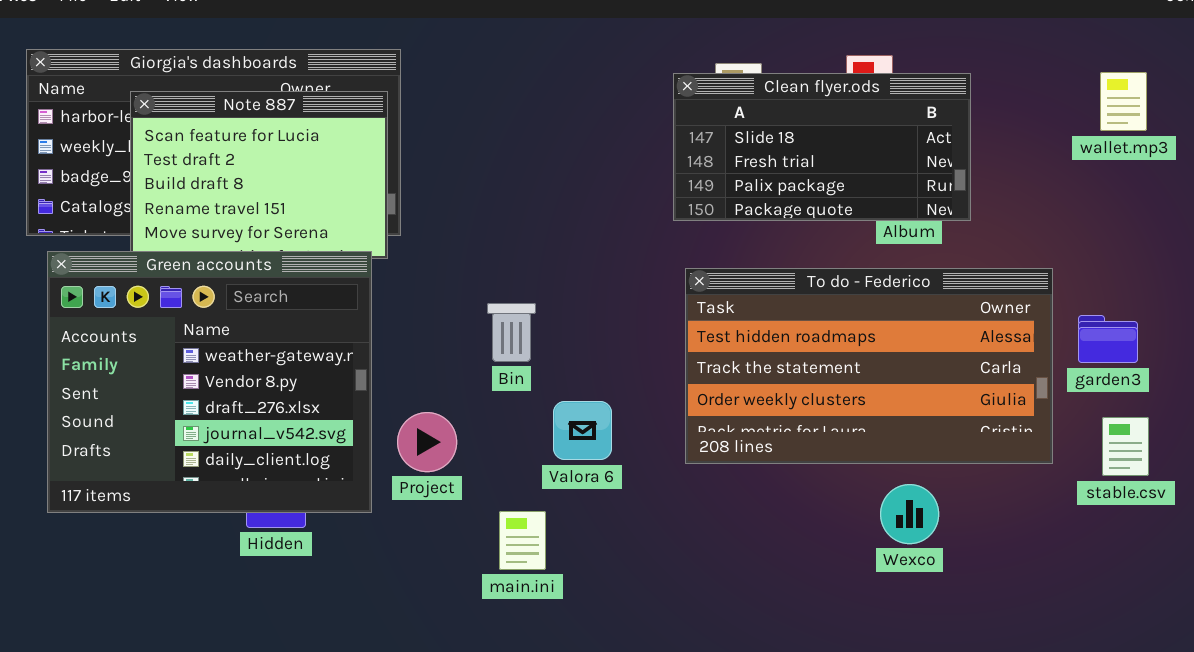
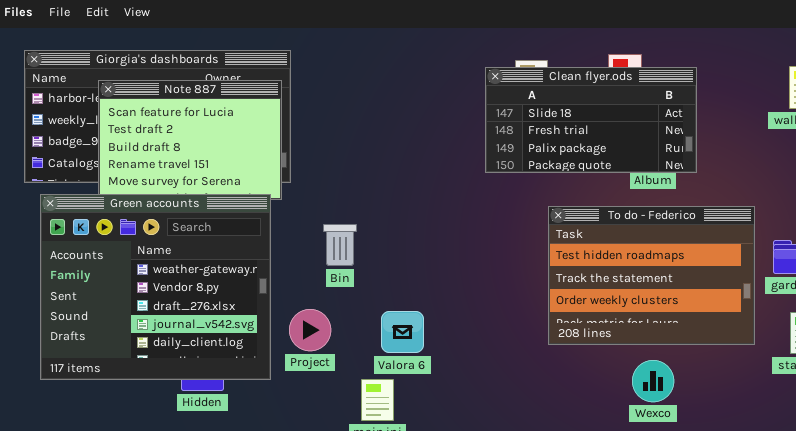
To do - Federico: [685,268,1053,464] -> [548,206,755,345], resized
Bin: [487,303,536,362] -> [323,224,357,266], moved
Valora 6: [553,401,612,460] -> [381,311,424,353], moved

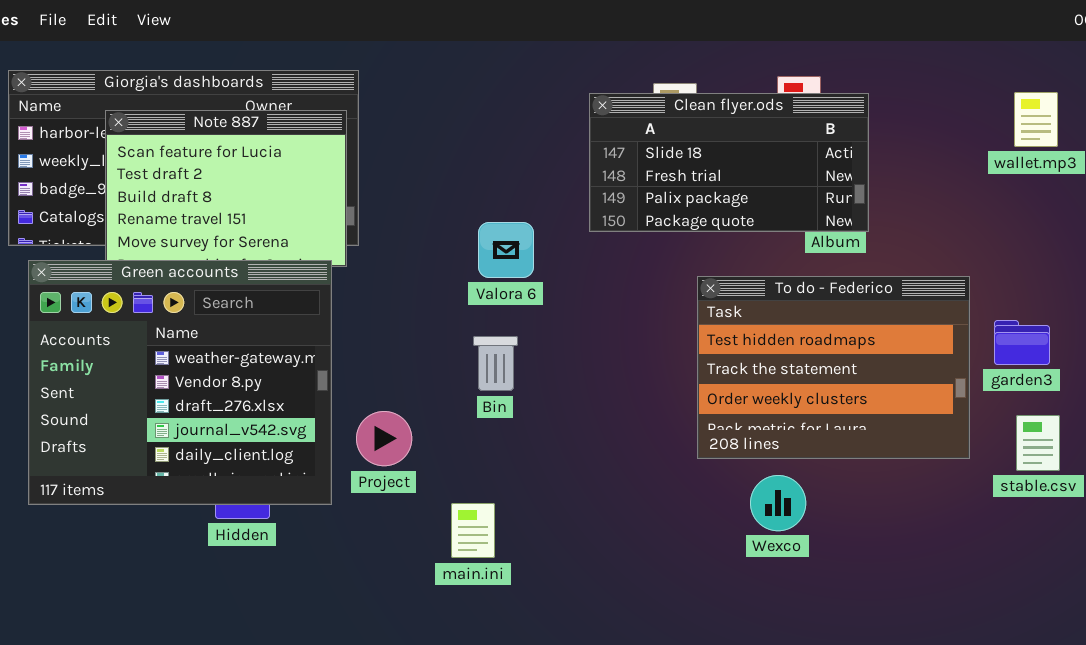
Clean flyer.ods: [485,67,697,173] -> [589,93,869,232], moved
Bin: [323,224,357,266] -> [473,336,518,391], moved
Valora 6: [381,311,424,353] -> [478,222,534,278], moved
Wexco: [632,360,674,402] -> [750,475,806,531], moved

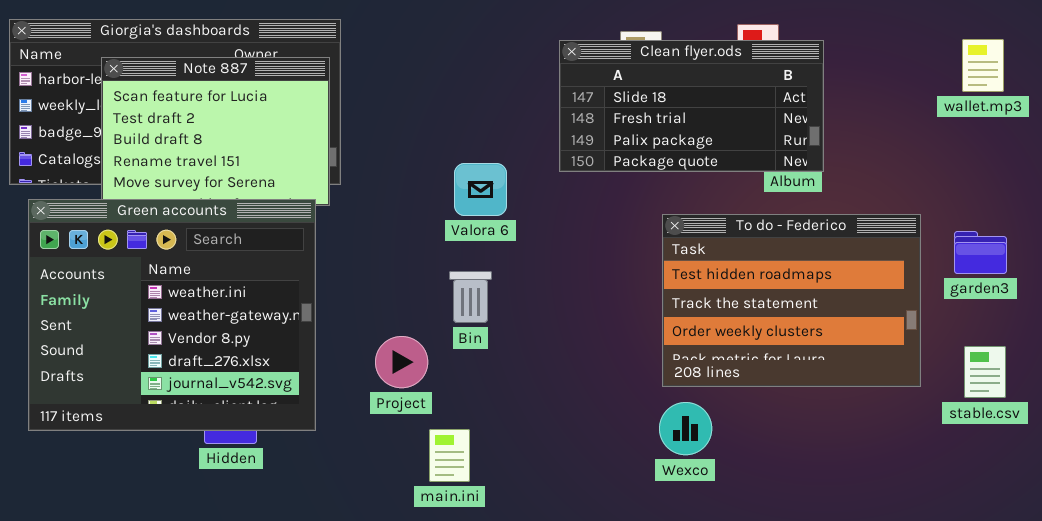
Green accounts: [28,260,332,505] -> [28,199,316,431], scrolled up 1 row
garden3: [994,320,1050,365] -> [954,231,1007,274], moved
Project: [356,411,412,466] -> [375,336,428,388], moved
Wexco: [750,475,806,531] -> [659,402,712,455], moved

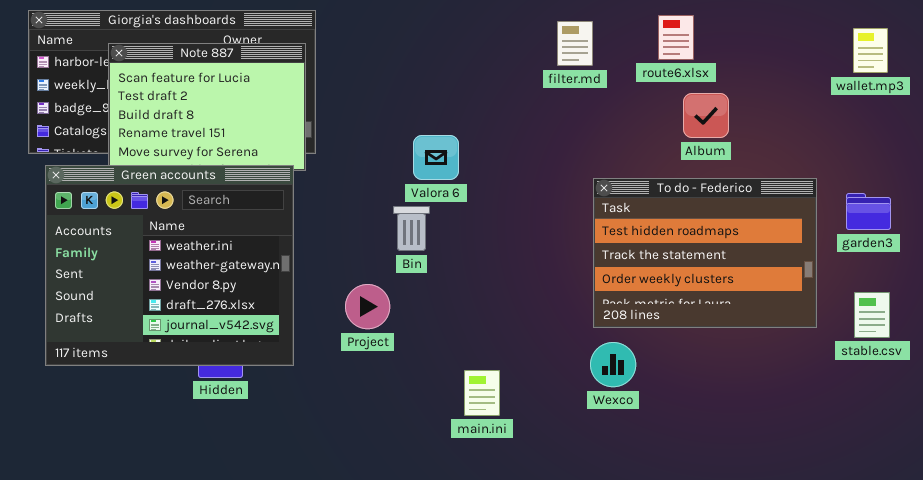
Clean flyer.ods: [559,40,824,172] -> none, closed
Bin: [449,271,492,323] -> [393,206,430,251], moved
main.ini: [429,429,470,482] -> [464,370,500,416], moved

